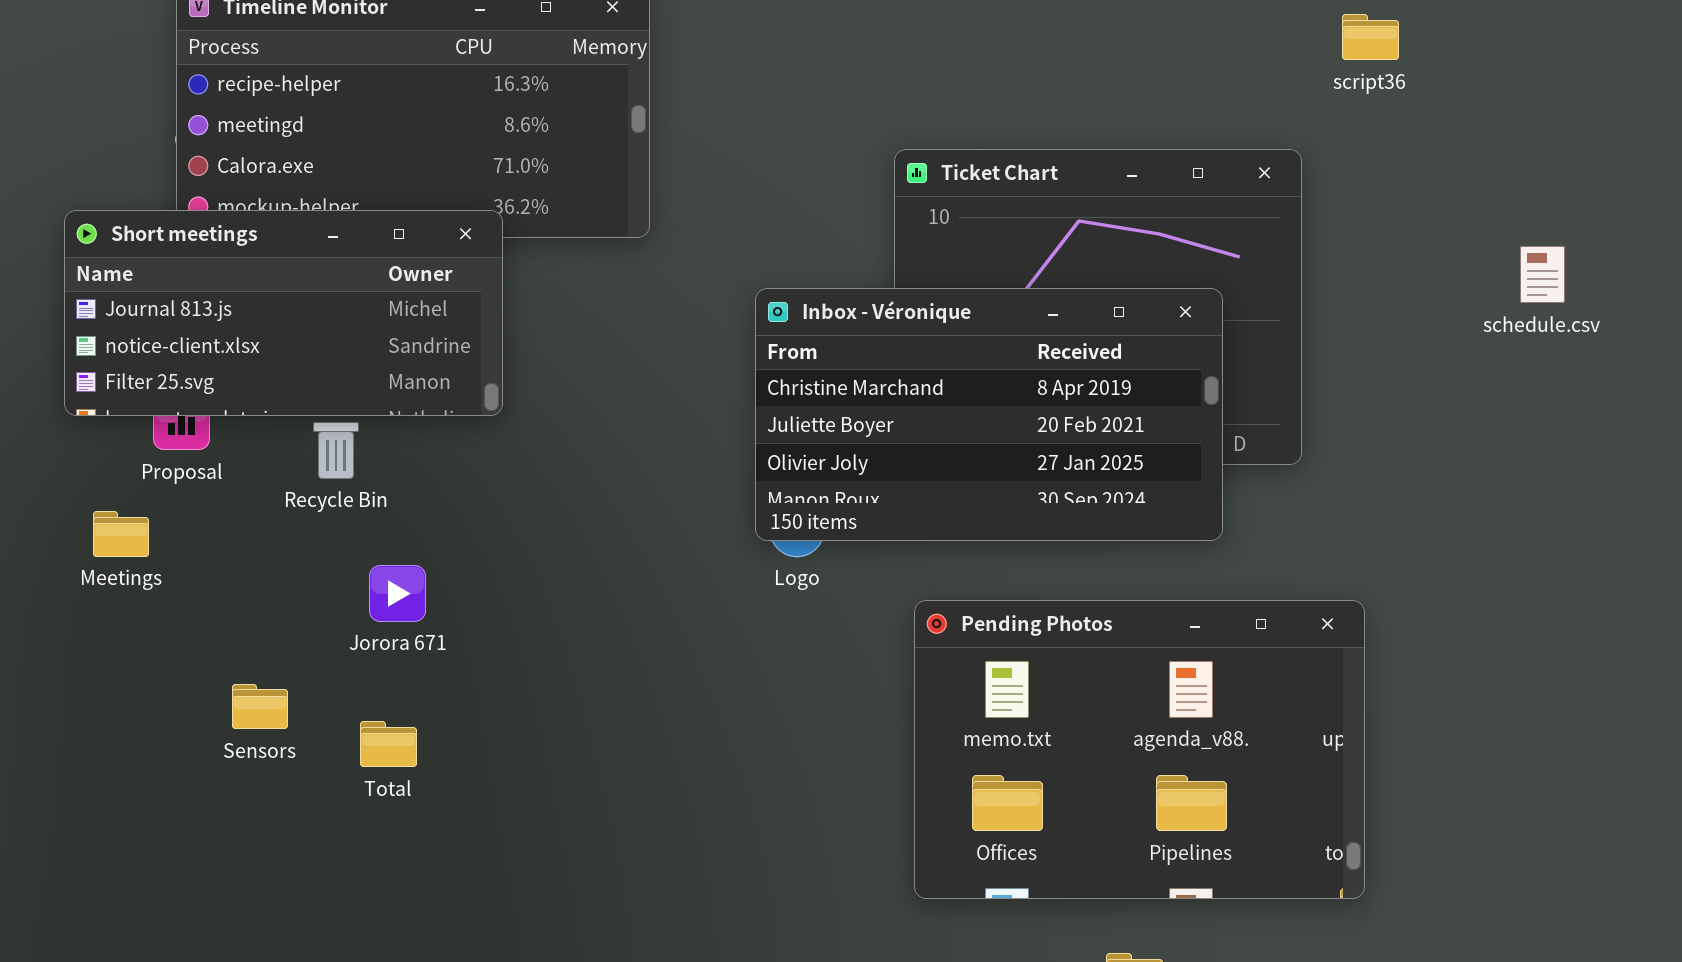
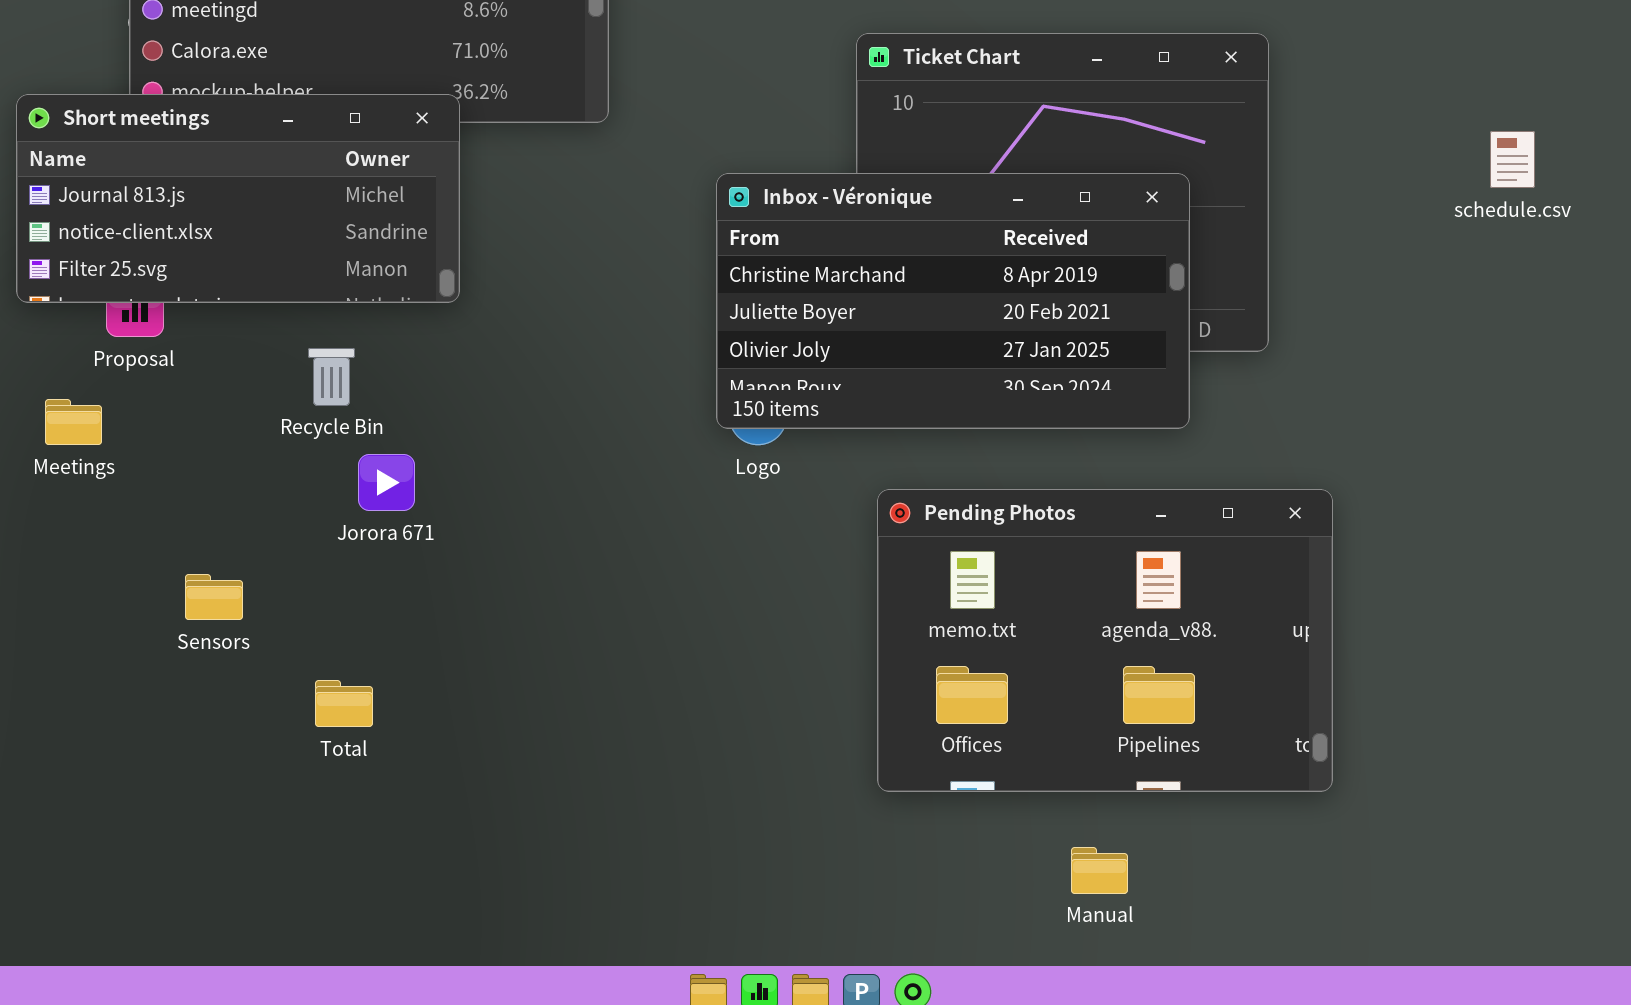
Recycle Bin: [313,422,359,479] -> [308,348,355,406], moved
Jorora 671: [369,565,426,622] -> [358,454,415,511], moved
Total: [360,721,417,767] -> [315,680,373,727], moved

